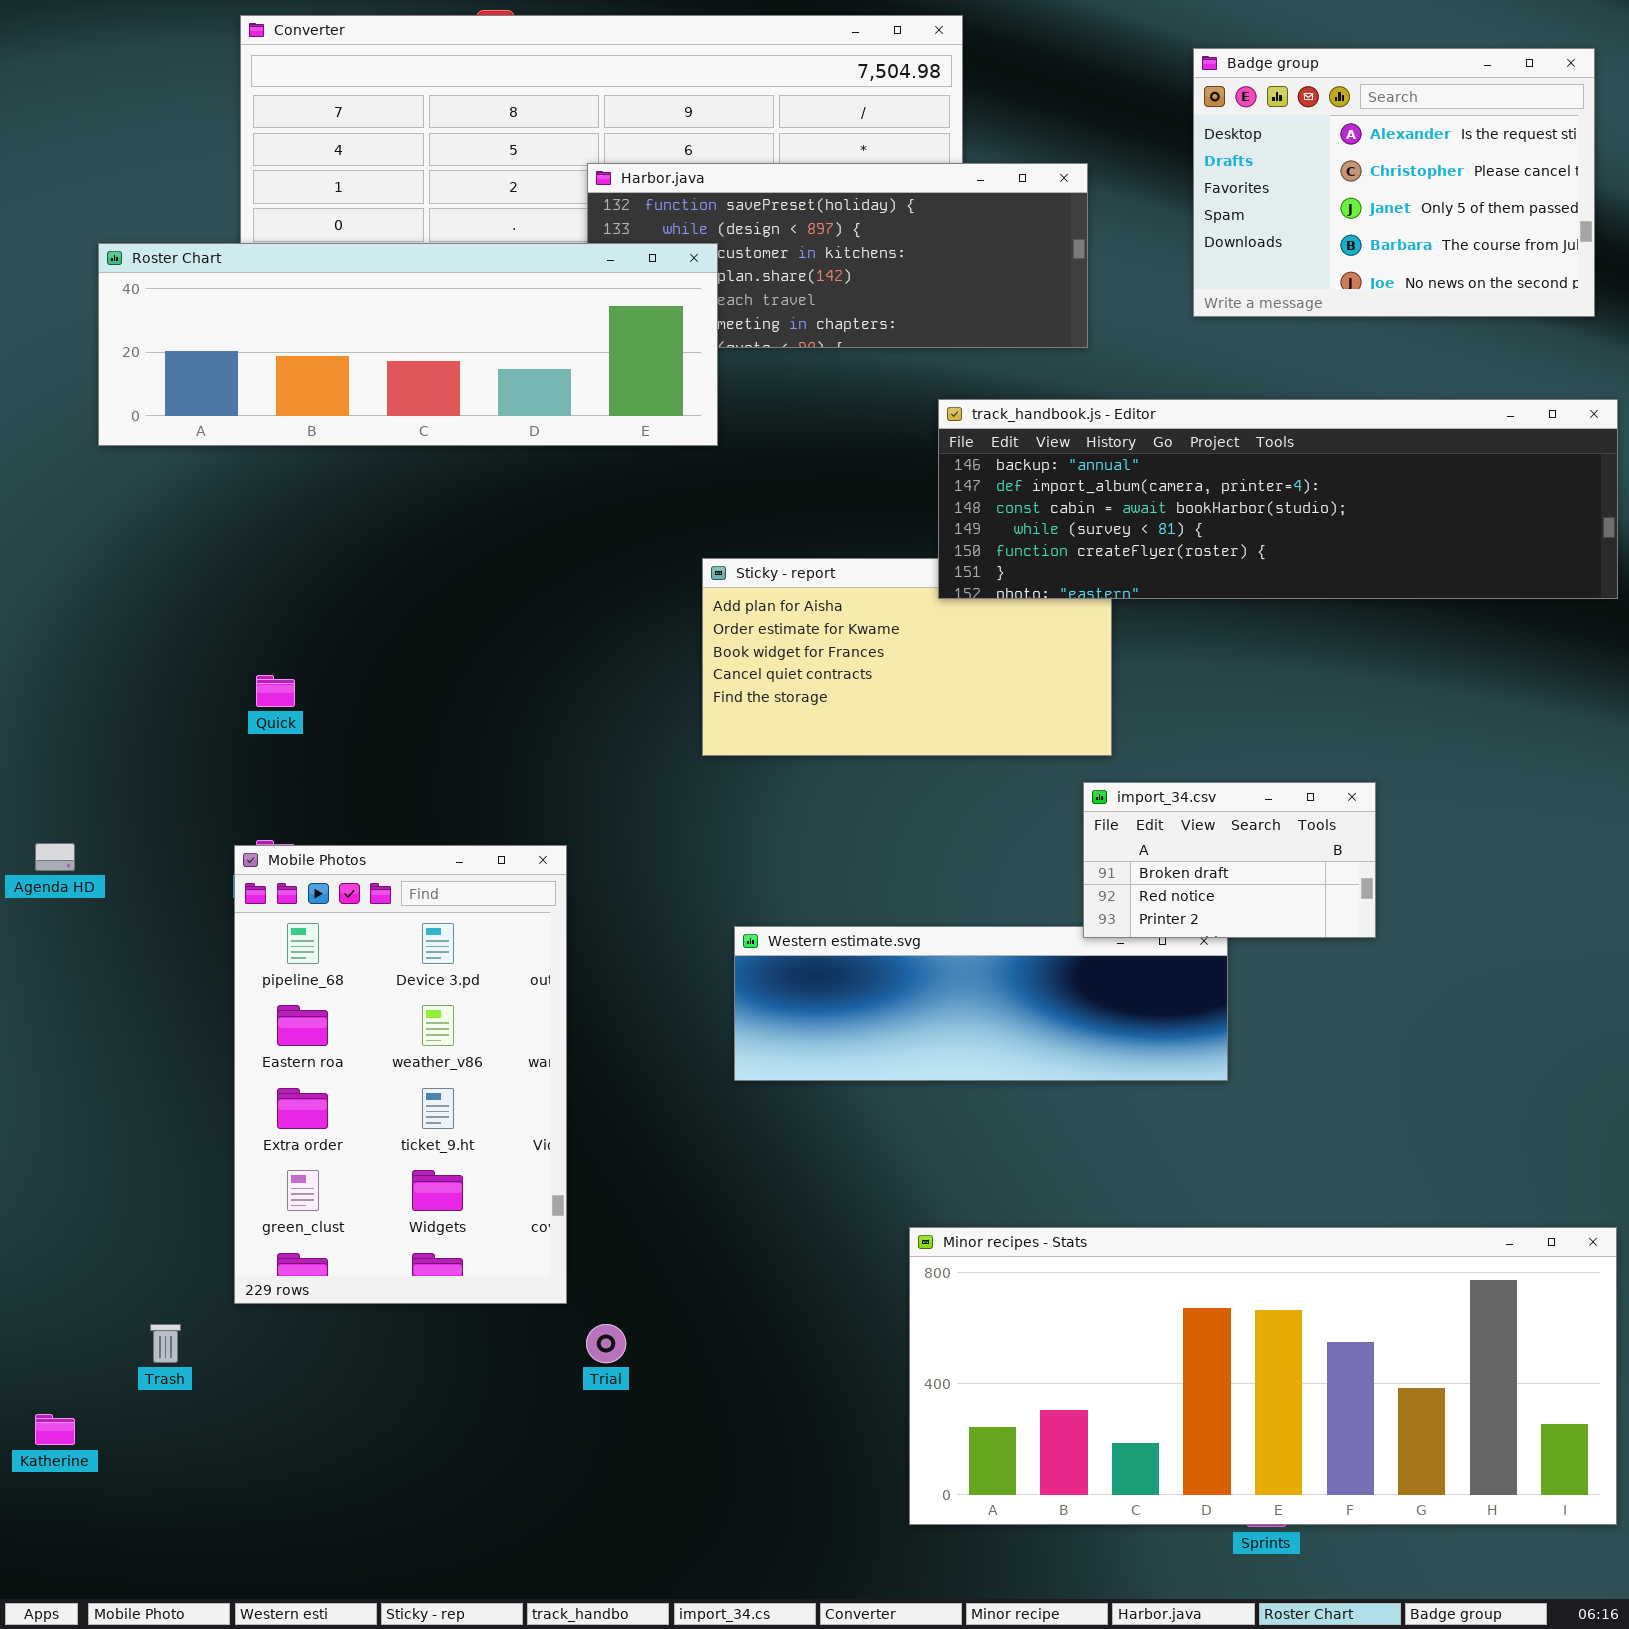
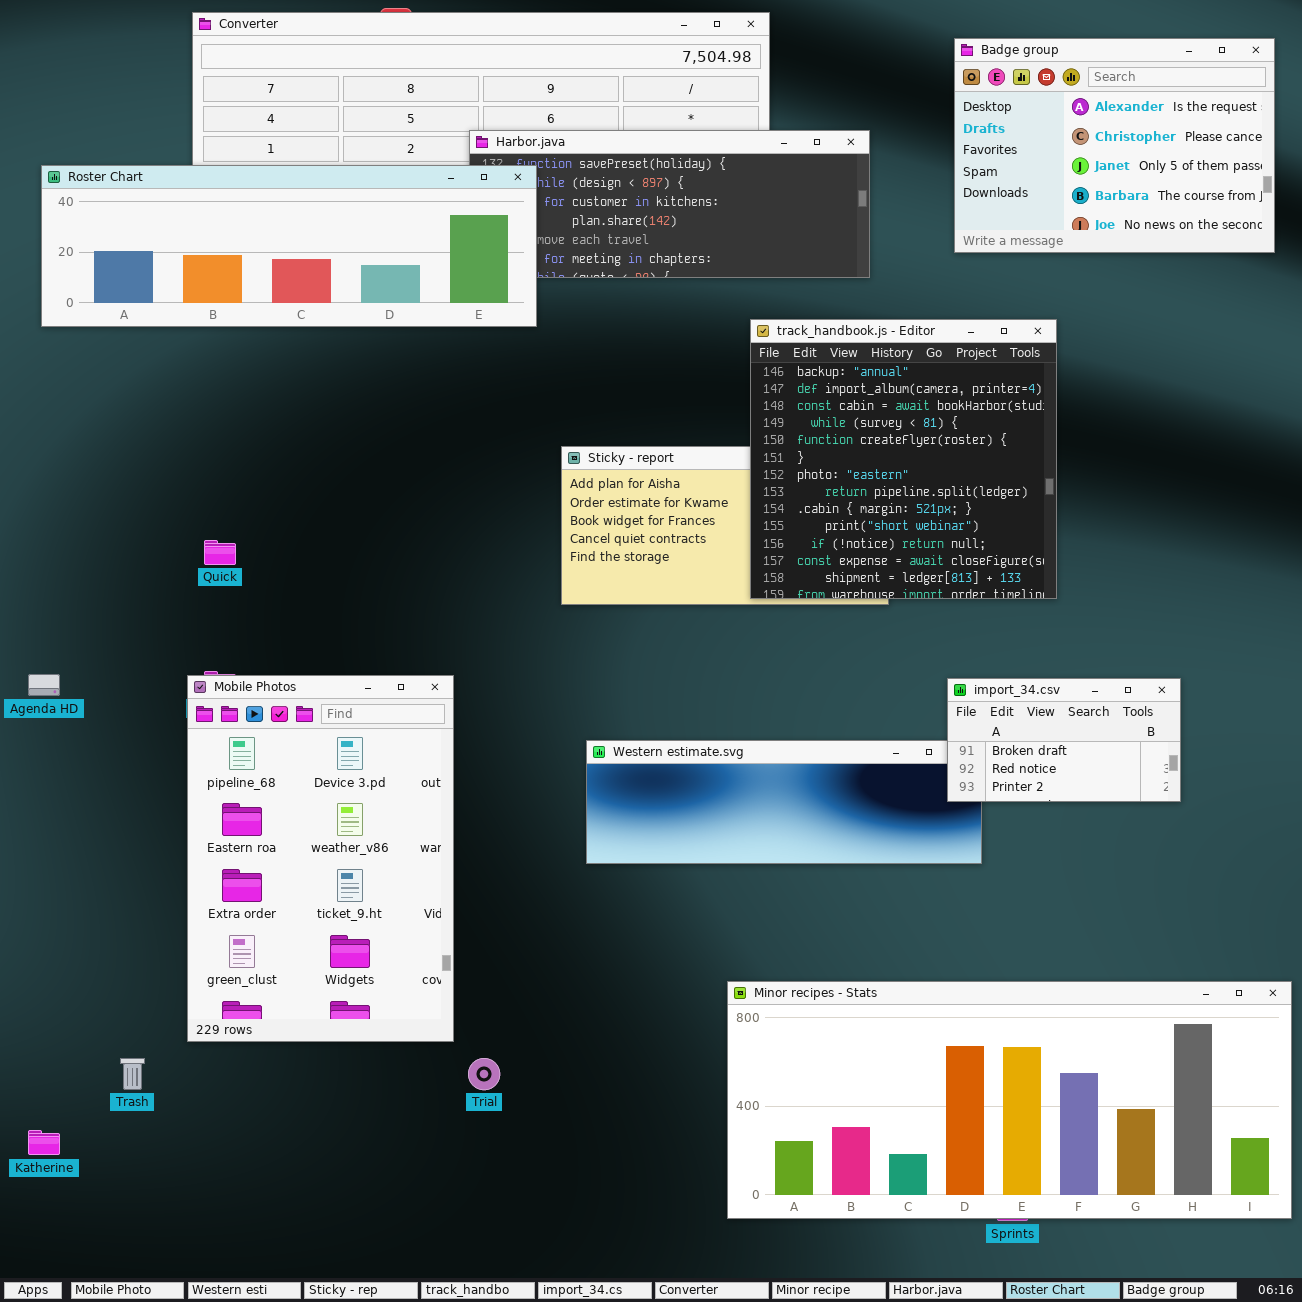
Roster Chart: [98,243,718,446] -> [41,165,537,327], moved
track_handbook.js - Editor: [938,399,1618,599] -> [750,319,1057,599], resized
import_34.csv: [1083,782,1376,938] -> [947,678,1181,802], moved

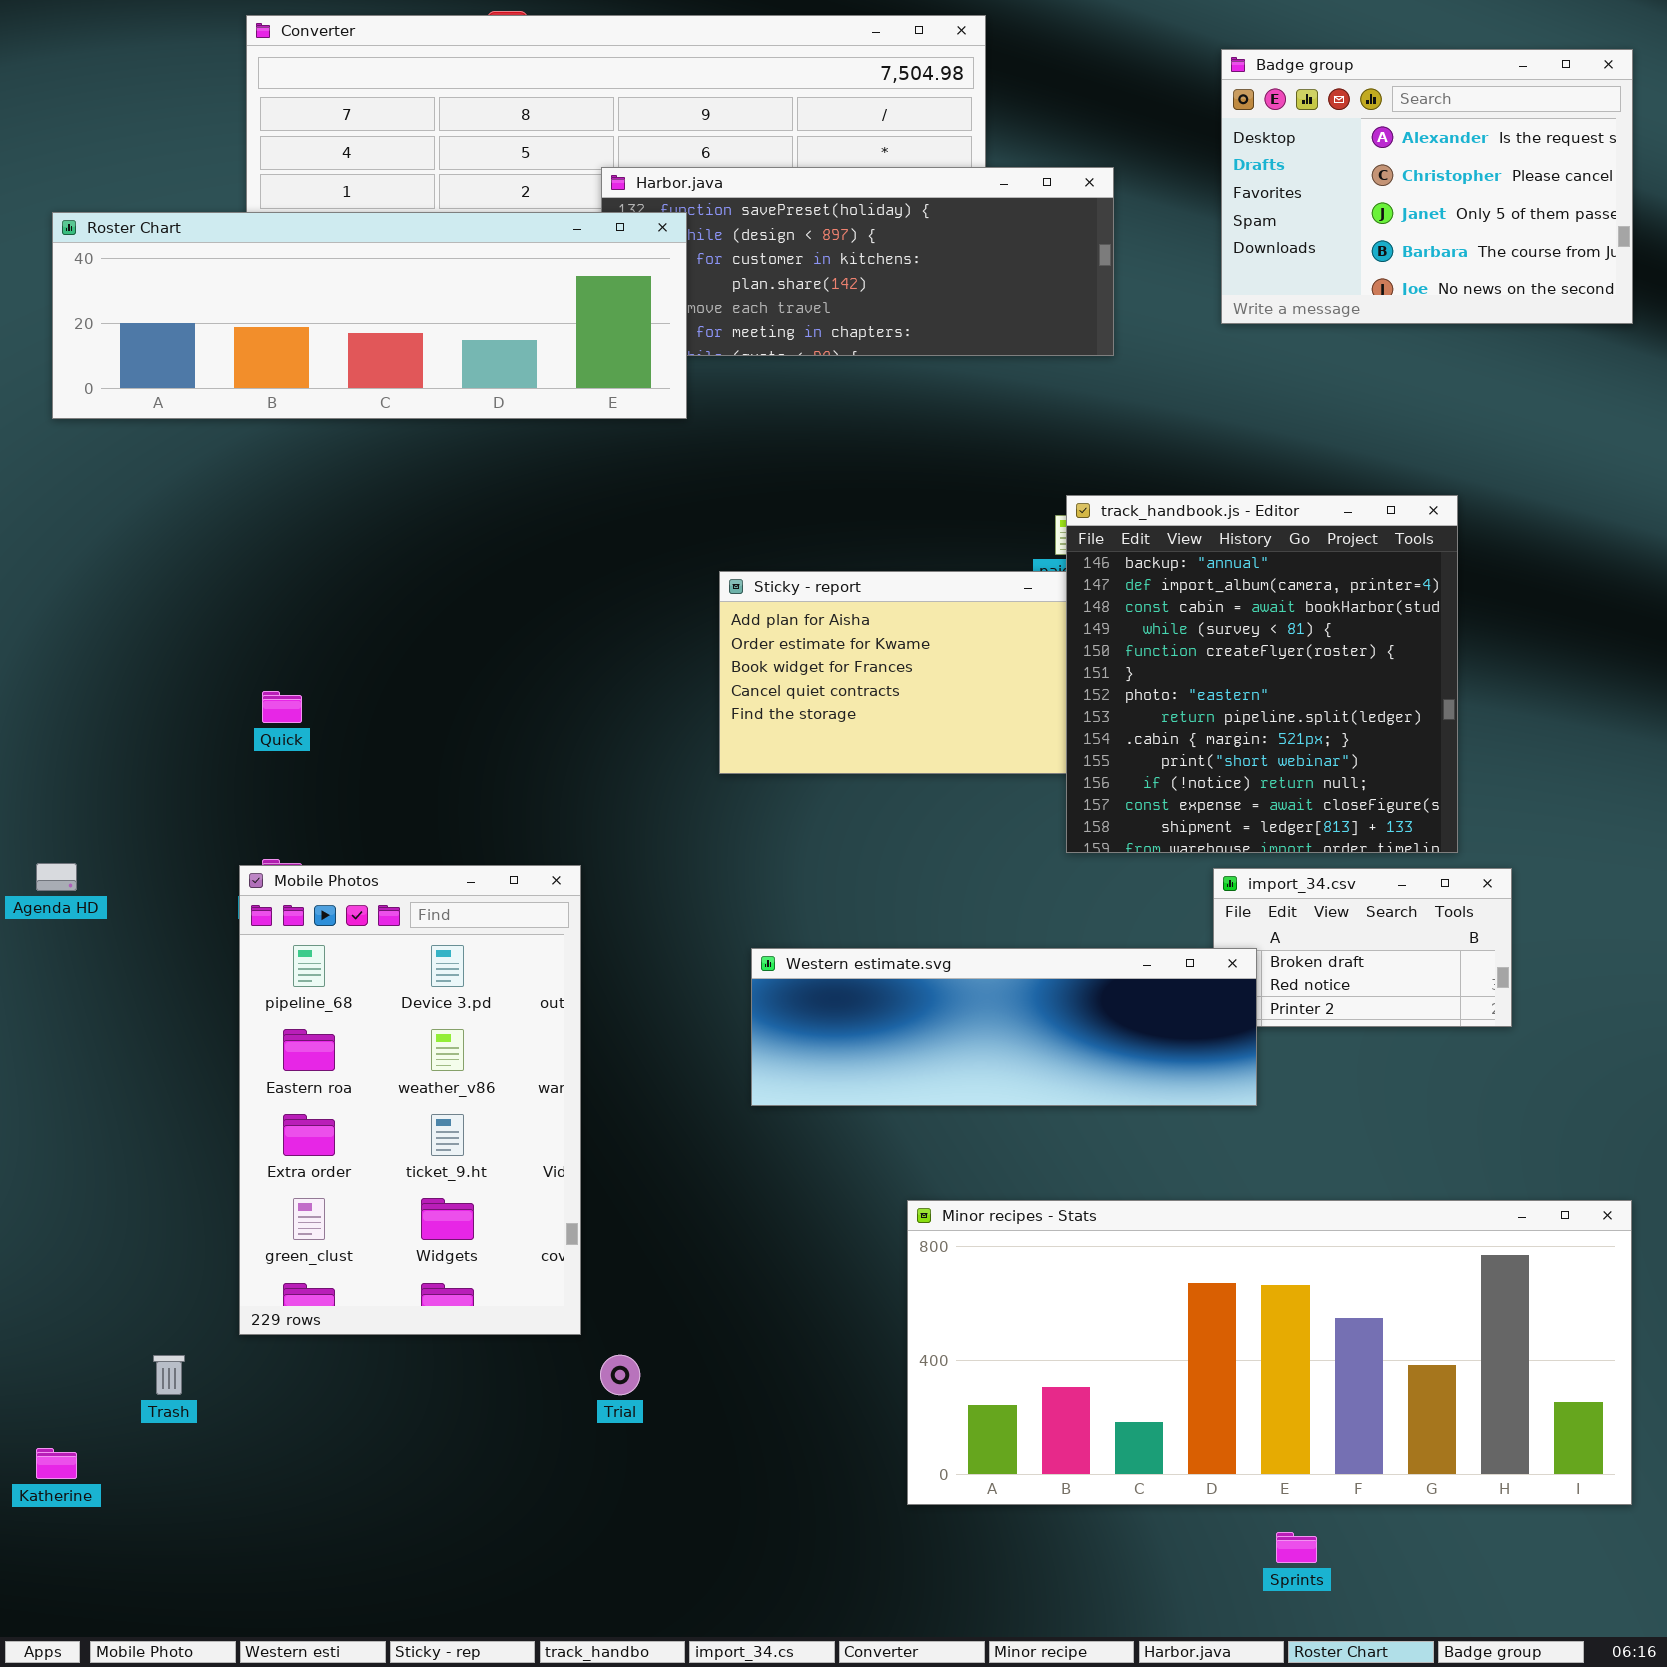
track_handbook.js - Editor: [750,319,1057,599] -> [1066,495,1458,853], moved
Western estimate.svg: [586,740,982,864] -> [751,948,1257,1106], raised
Minor recipes - Stats: [727,981,1292,1219] -> [907,1200,1632,1505], moved

